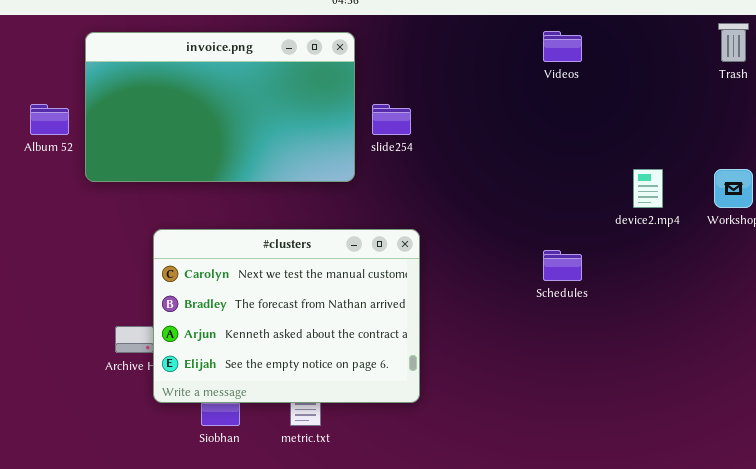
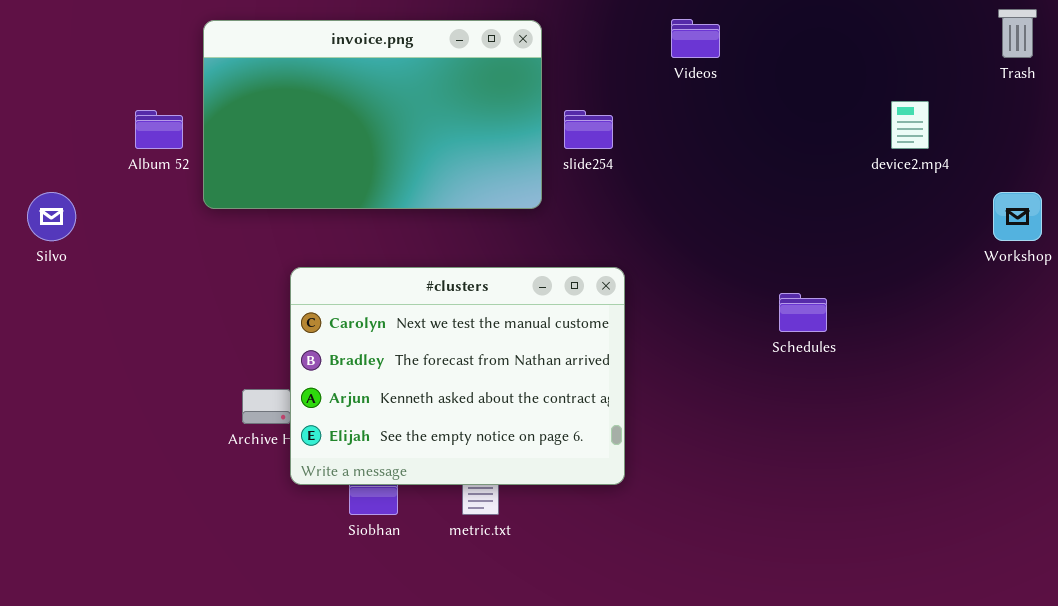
Videos: [543,31,582,62] -> [671,19,720,58], moved
device2.mp4: [633,169,663,208] -> [891,101,929,149], moved

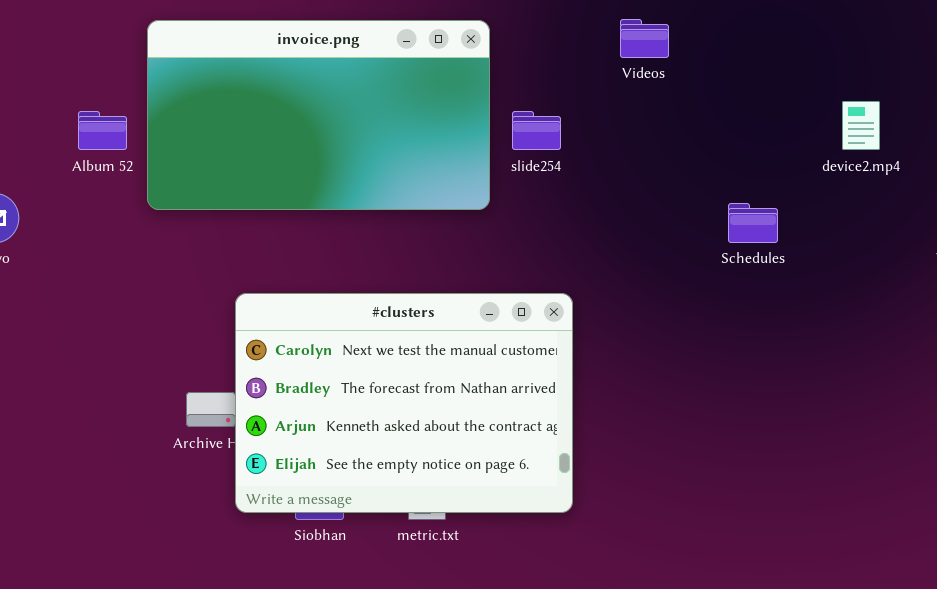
#clusters: [290,267,625,485] -> [235,293,573,513], moved
Schedules: [779,293,827,332] -> [728,203,778,243], moved

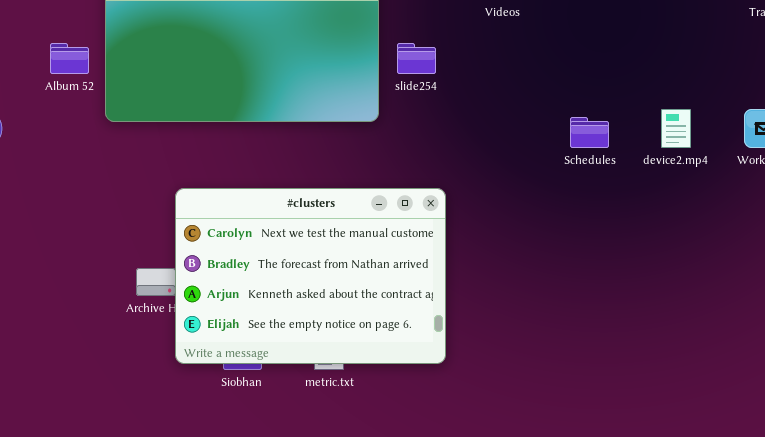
device2.mp4: [842,101,880,150] -> [661,109,691,148], moved

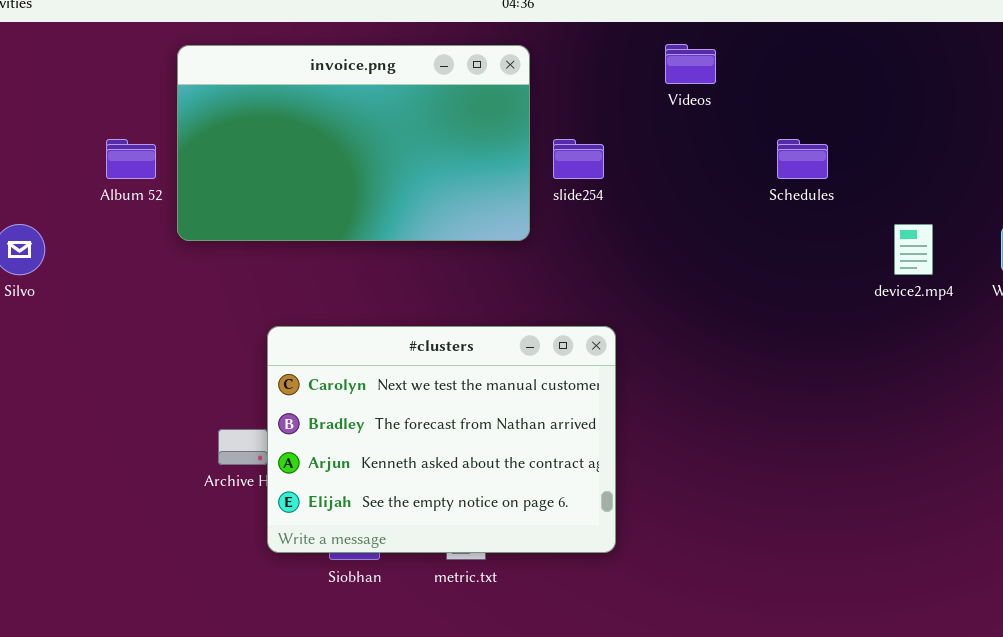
Schedules: [570,117,609,148] -> [777,139,828,179], moved

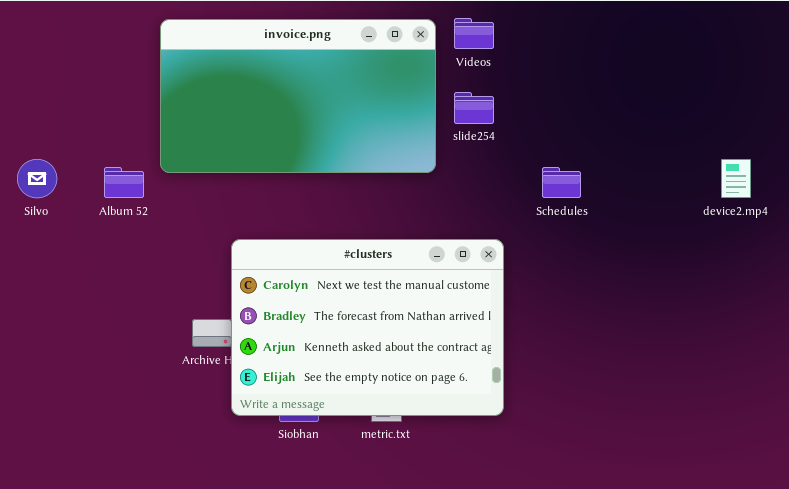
Videos: [665,44,716,84] -> [454,18,494,49], moved
Album 52: [106,139,156,179] -> [104,167,144,198], moved
Schedules: [777,139,828,179] -> [542,167,581,198], moved

